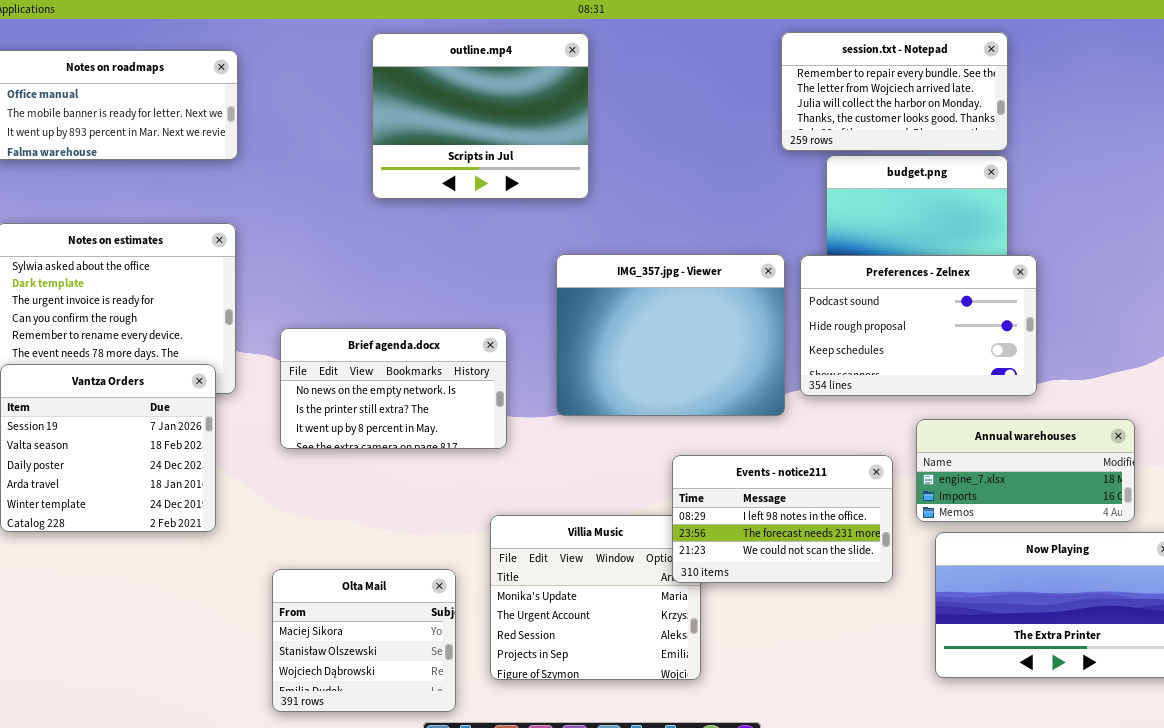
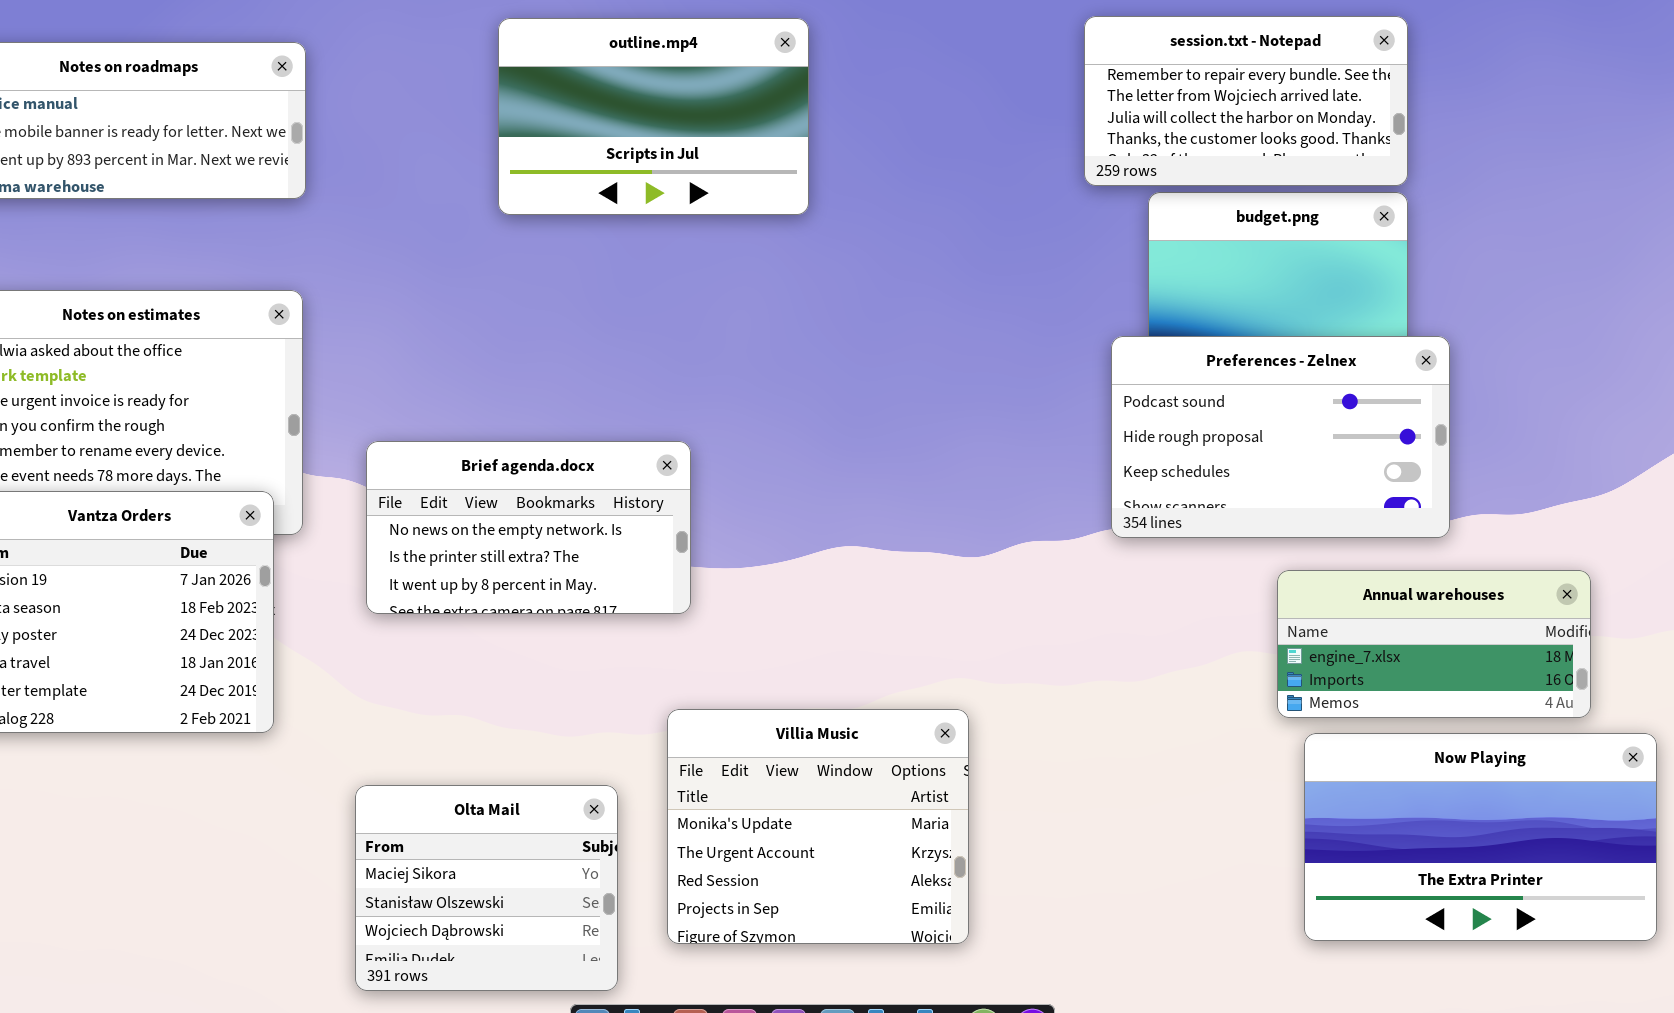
outline.mp4: [372,33,589,199] -> [498,18,809,215], resized
IMG_357.jpg - Viewer: [556,254,785,416] -> none, closed
Events - notice211: [672,455,893,583] -> none, closed

